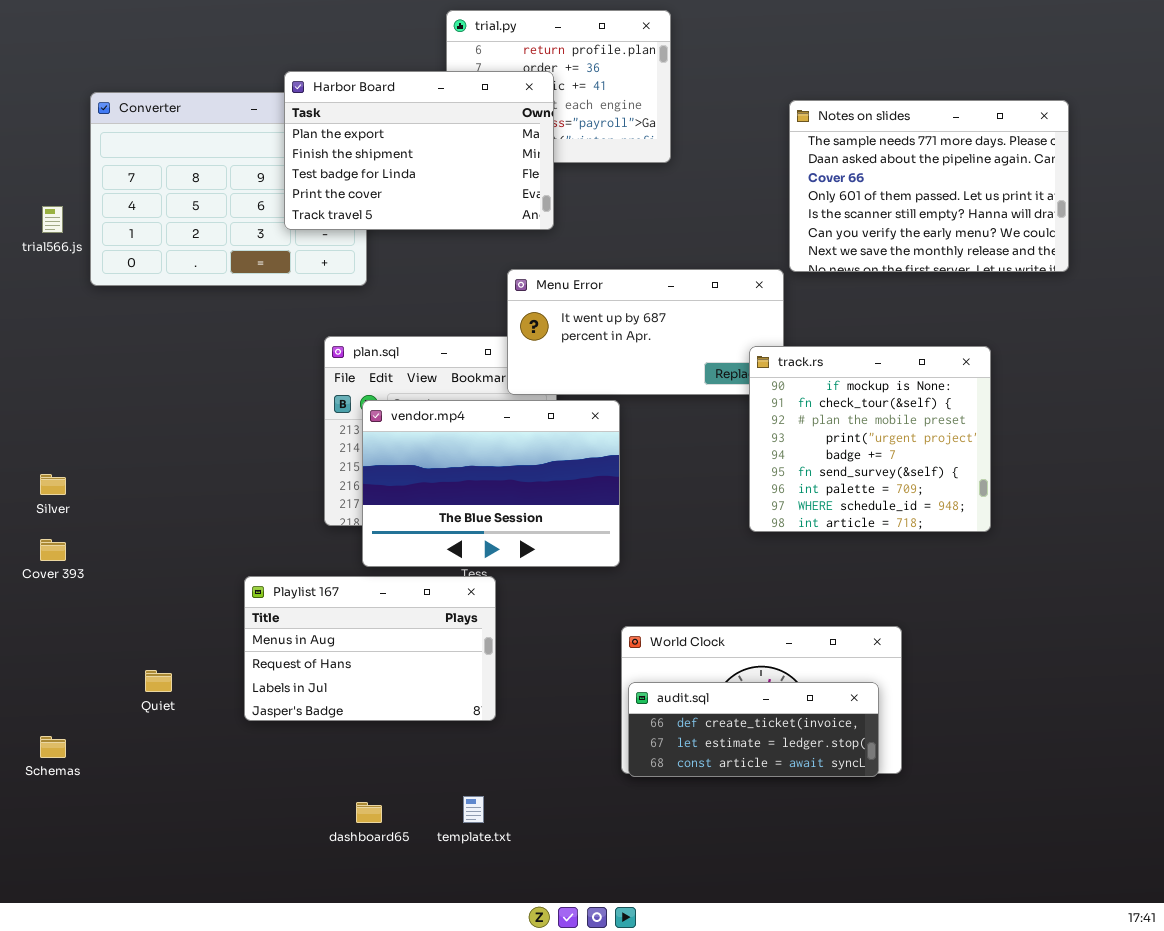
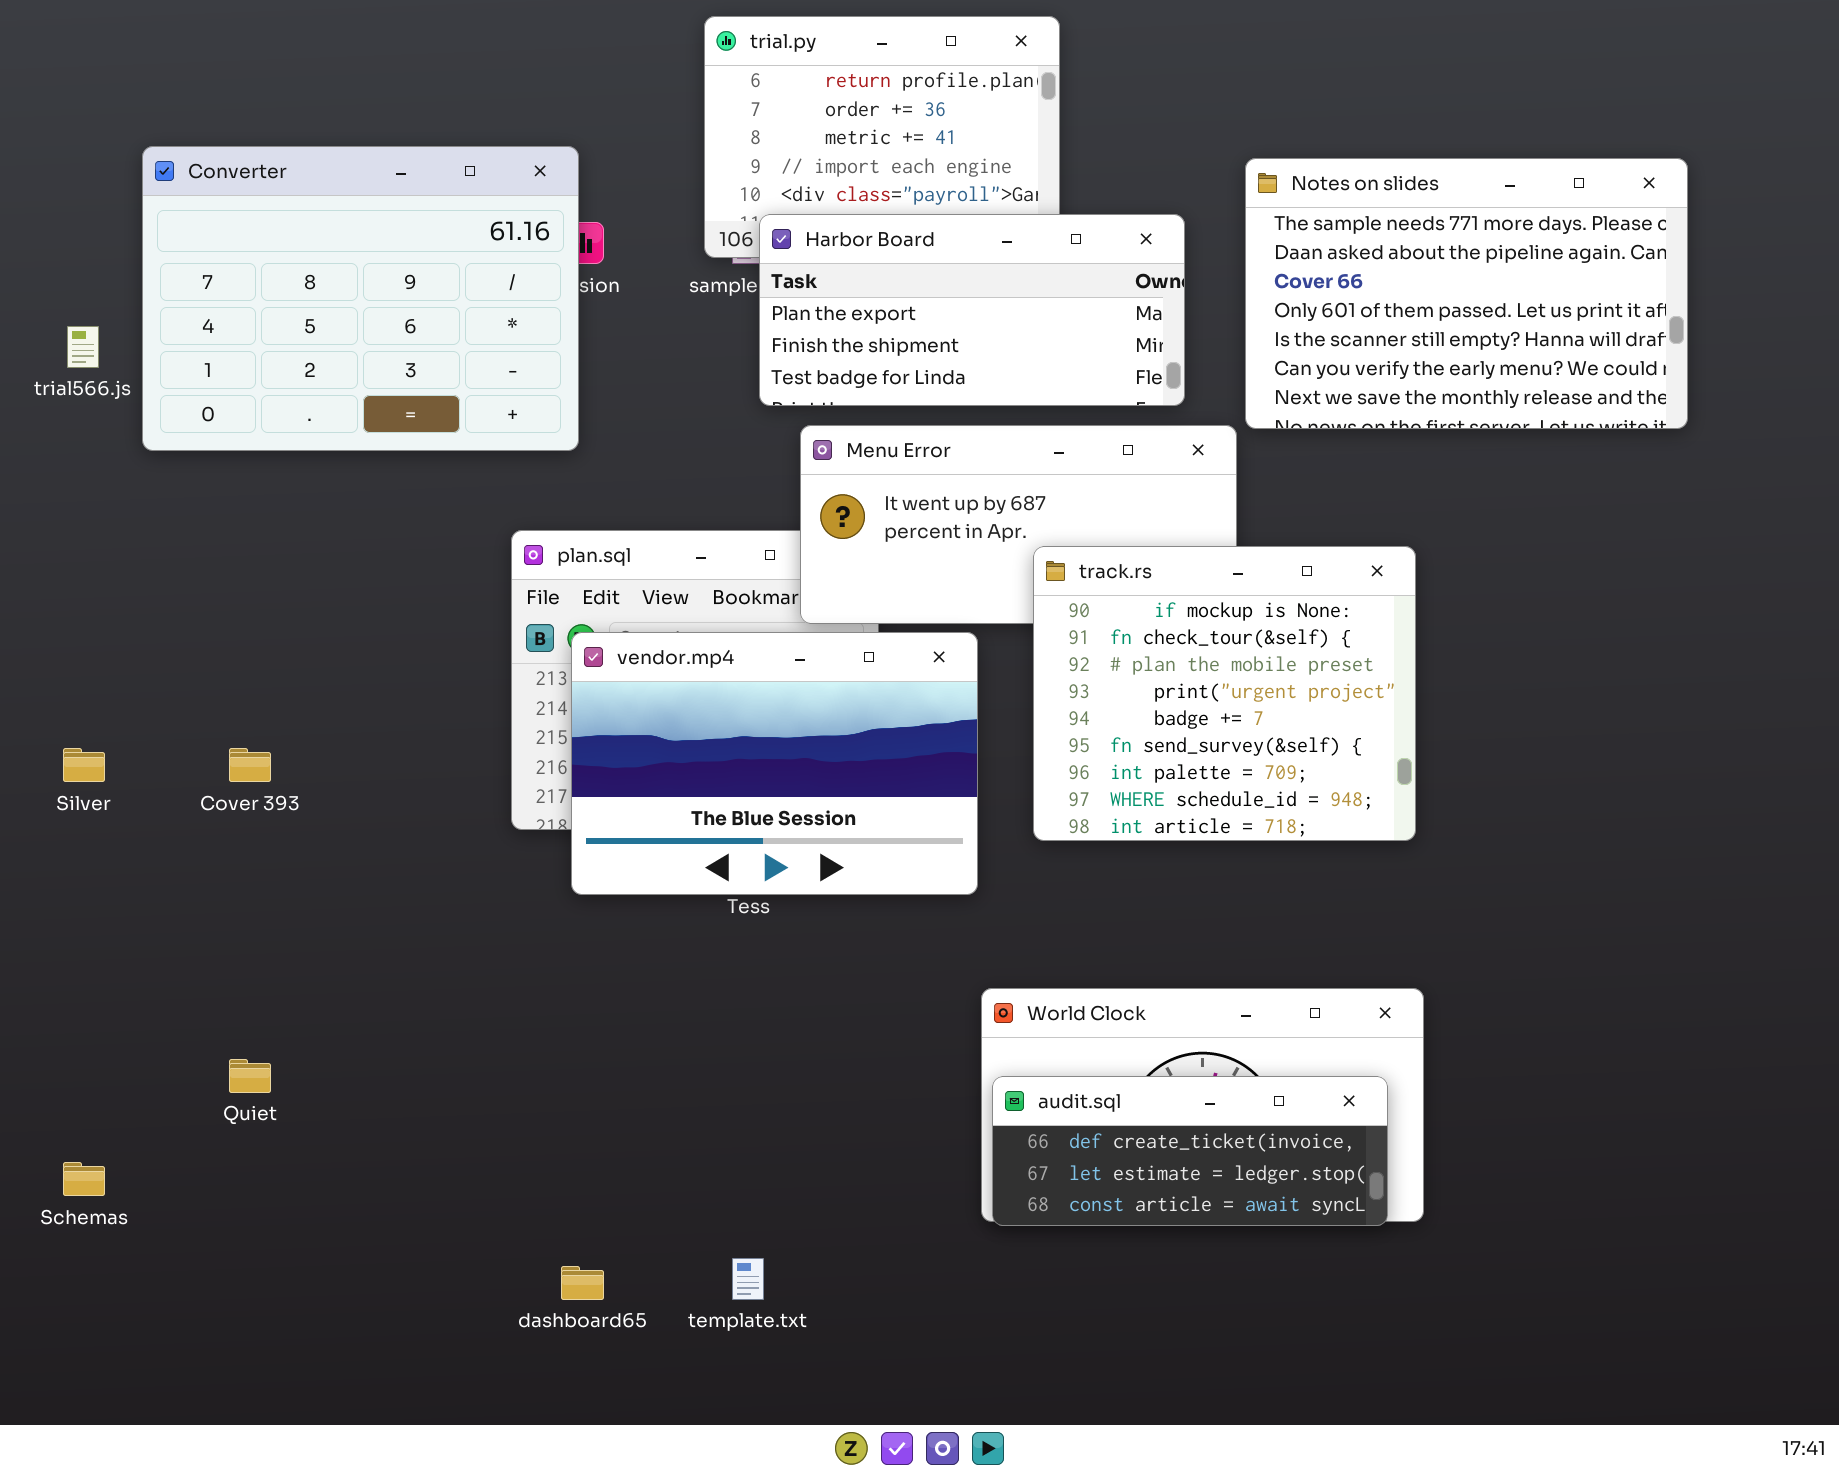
Harbor Board: [284,71,554,230] -> [759,214,1185,406], moved, resized
track.rs: [749,346,991,532] -> [1033,546,1416,841], moved
Cover 393: [40,539,66,561] -> [229,748,271,782], moved
Playlist 167: [244,576,496,721] -> none, closed

